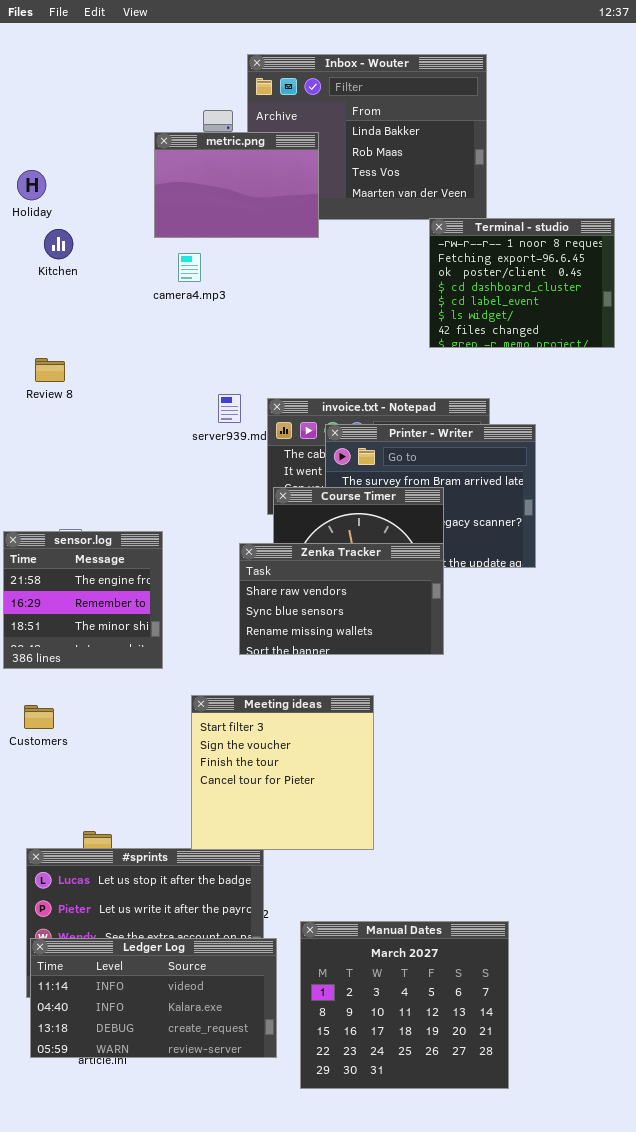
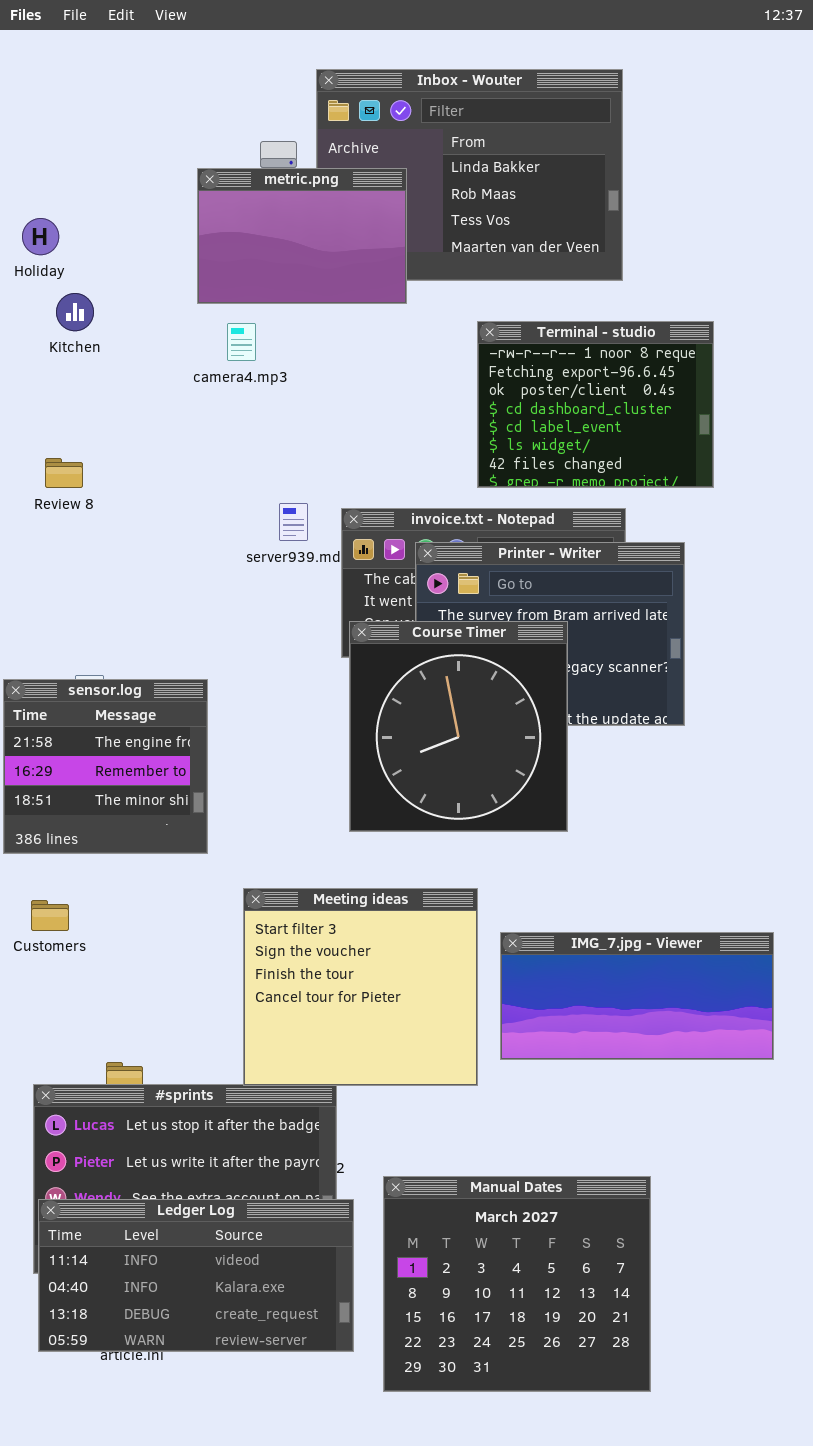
Terminal - studio: [429,218,615,348] -> [477,321,714,488], moved
Zenka Tracker: [239,543,444,655] -> none, closed
IMG_7.jpg - Viewer: none -> [500,932,774,1060], opened

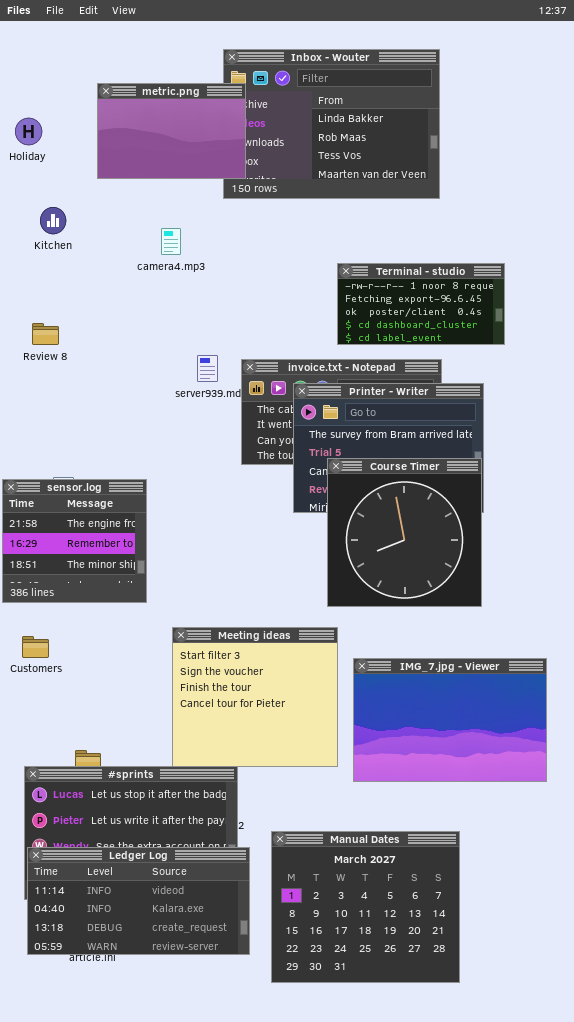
metric.png: [197,168,407,304] -> [97,83,246,179], moved
Holiday: [22,218,59,255] -> [15,118,42,145], moved
Terminal - studio: [477,321,714,488] -> [337,263,505,345], resized
Course Timer: [349,621,568,832] -> [327,458,482,607], moved
IMG_7.jpg - Viewer: [500,932,774,1060] -> [353,658,547,782], resized

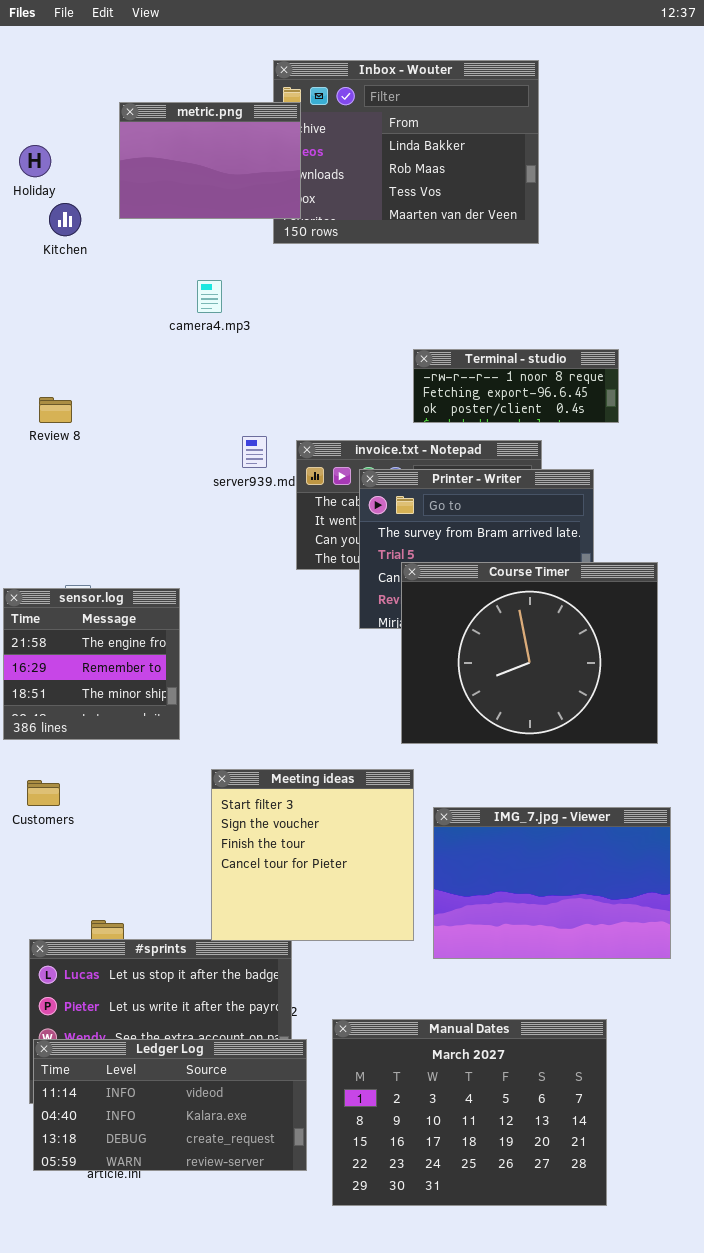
Kitchen: [40,207,66,234] -> [49,203,81,236], moved
Terminal - studio: [337,263,505,345] -> [413,349,619,423], resized
Course Timer: [327,458,482,607] -> [401,562,658,744], resized
Manual Dates: [271,831,460,983] -> [332,1019,607,1206], resized

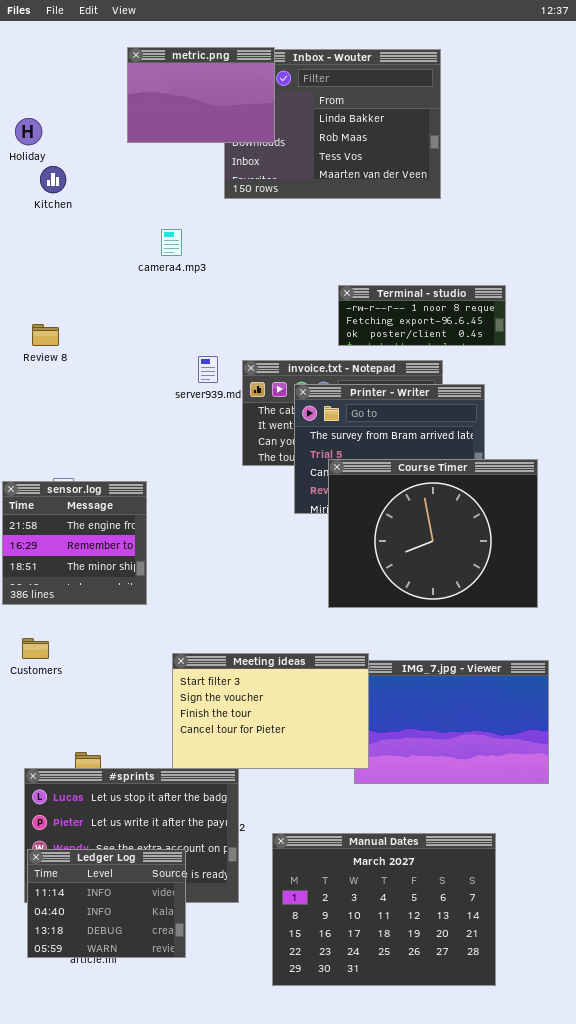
metric.png: [119,102,301,219] -> [127,47,275,143], moved
Meeting ideas: [211,769,414,941] -> [172,653,369,769], resized
Ledger Log: [33,1039,307,1171] -> [27,849,186,958], resized

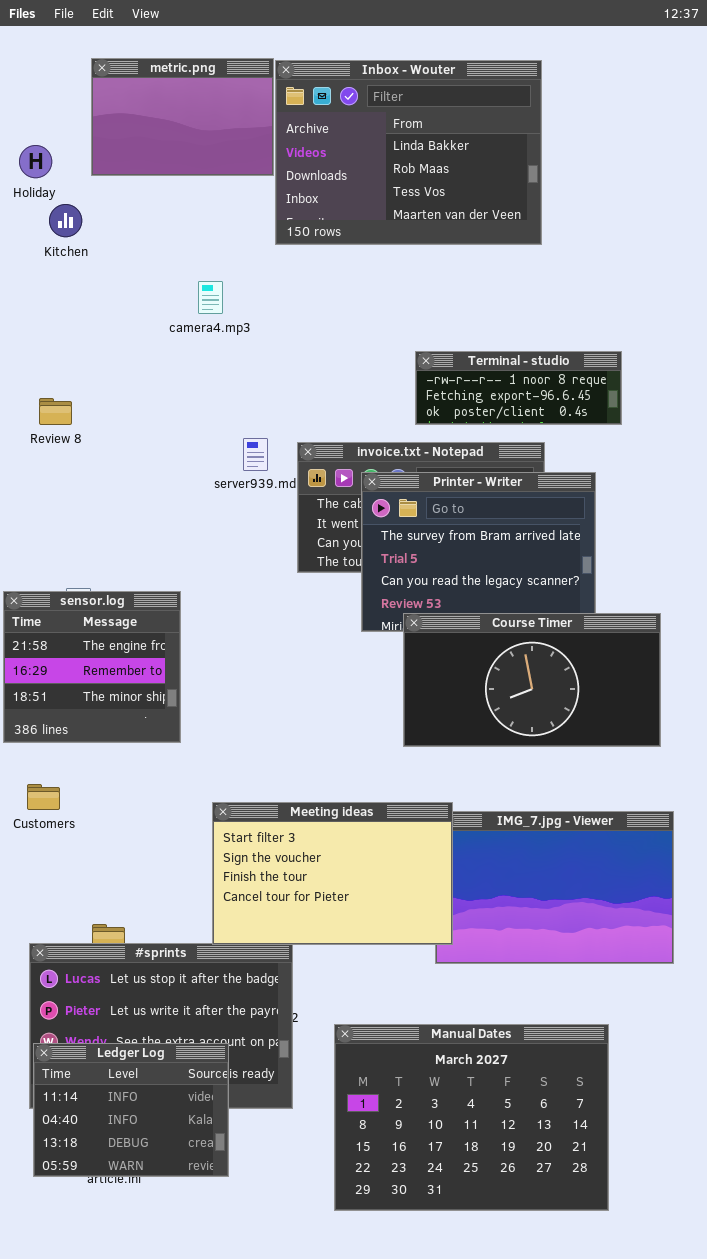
metric.png: [127,47,275,143] -> [91,58,274,176], moved
Course Timer: [328,459,538,608] -> [403,613,661,747], resized

